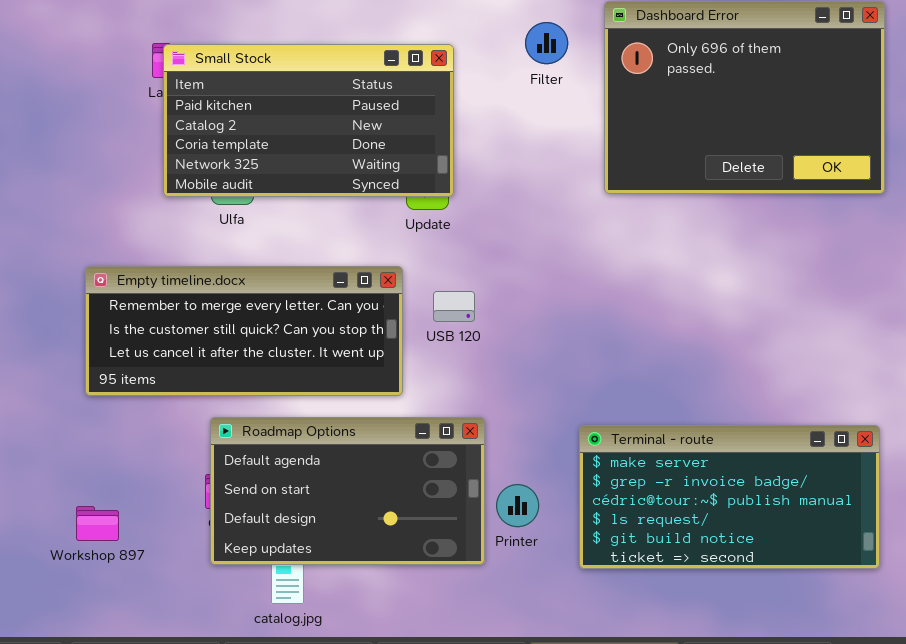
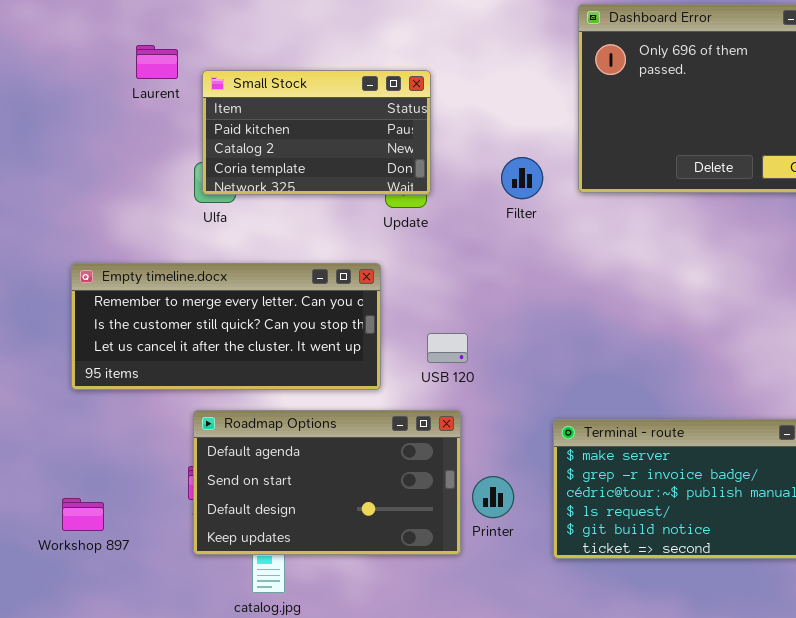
Filter: [525,22,568,64] -> [501,157,543,199], moved
Small Stock: [163,44,454,197] -> [202,70,431,195], resized
USB 120: [433,291,475,322] -> [427,333,468,363], moved

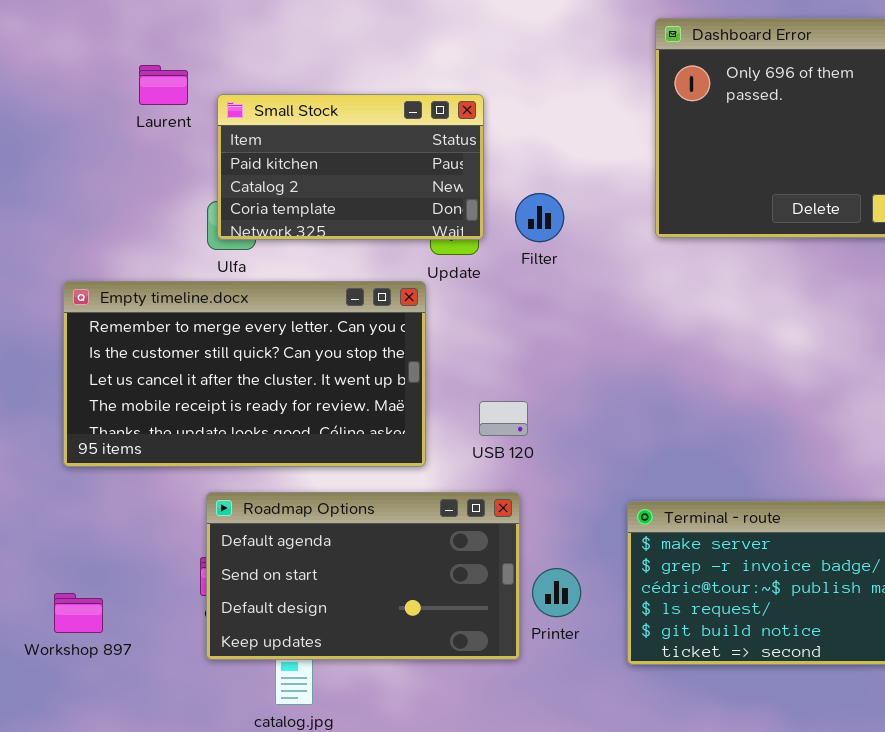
Filter: [501,157,543,199] -> [515,193,564,242], moved
Empty timeline.docx: [71,263,381,390] -> [63,281,426,467], resized

